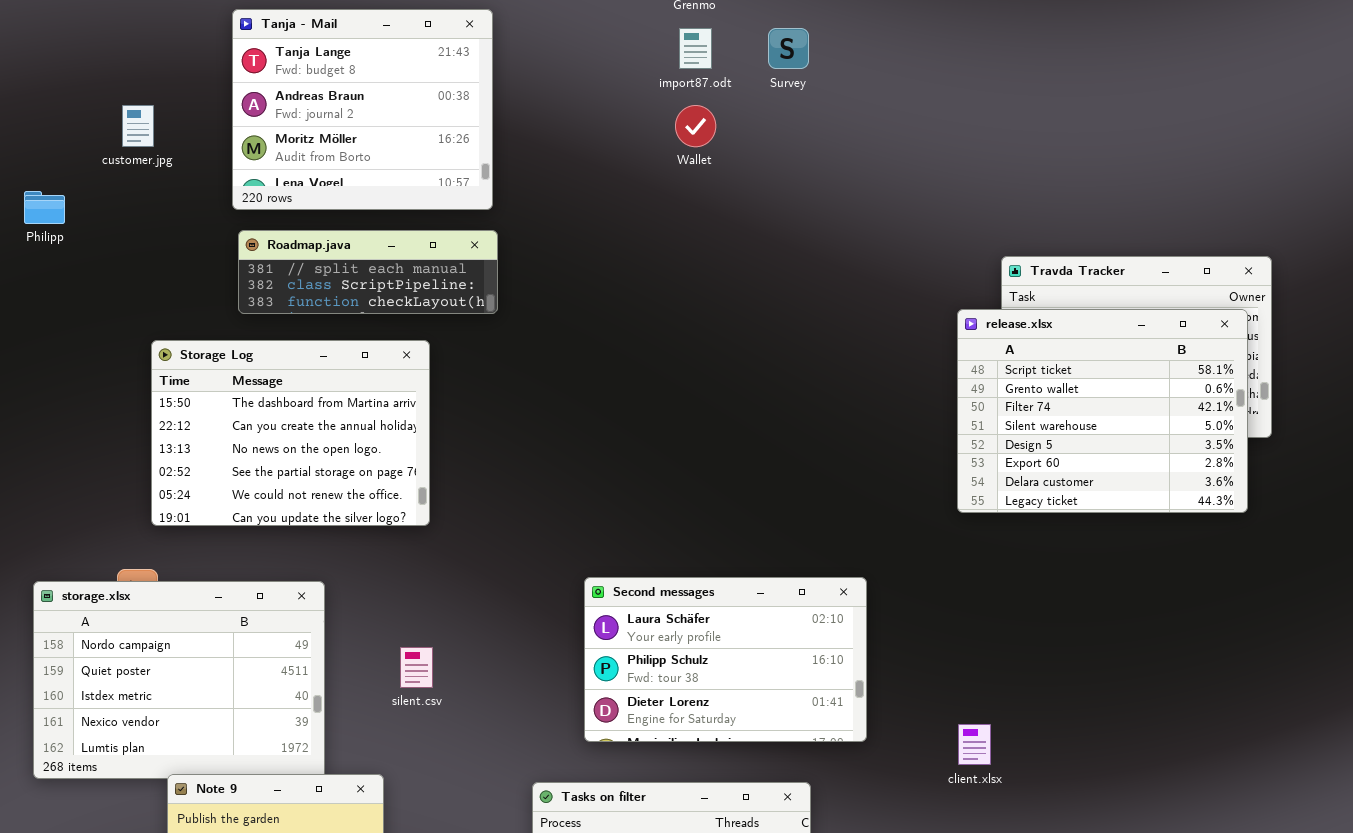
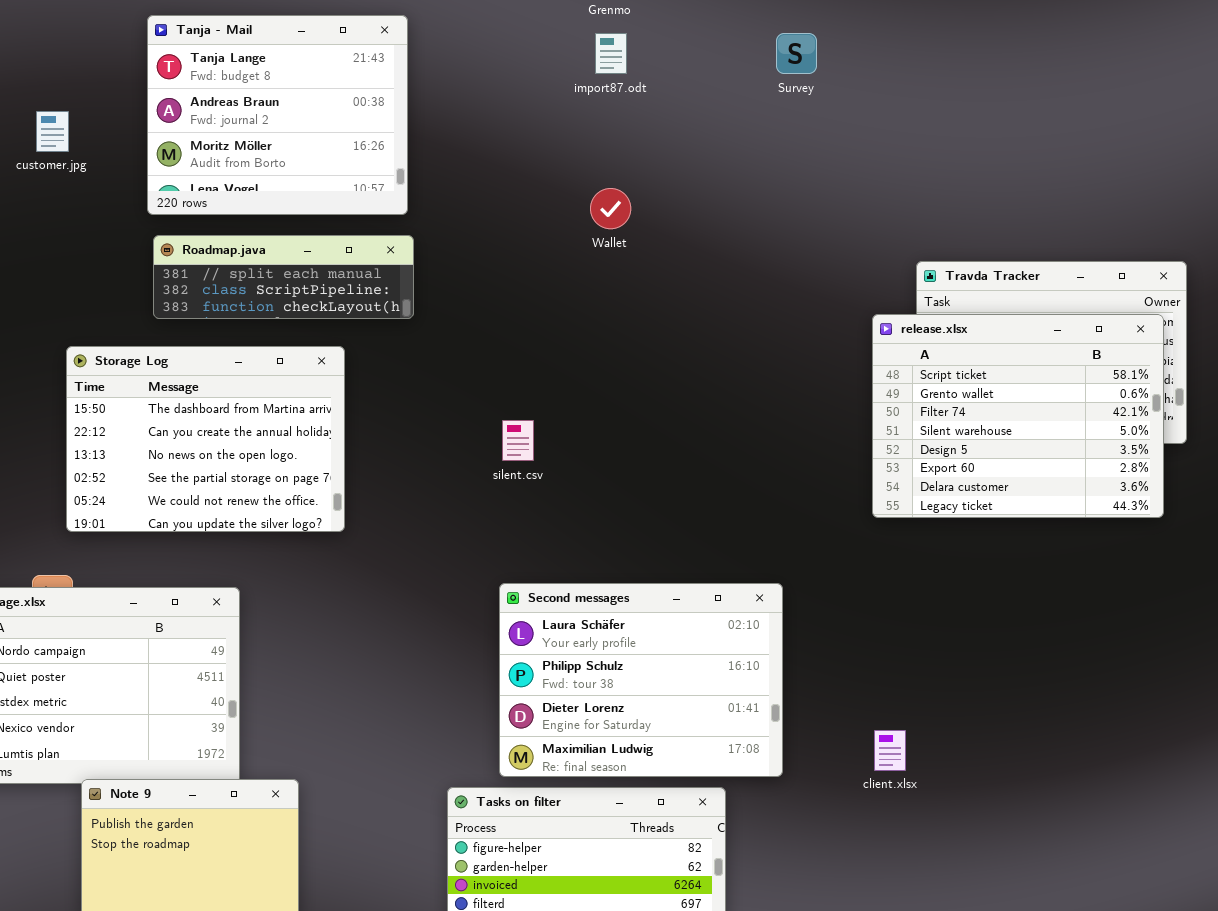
Survey: [768,28,809,69] -> [776,33,817,74], moved
Wallet: [675,105,716,147] -> [590,188,631,229], moved
Second messages: [584,577,867,742] -> [499,583,783,777], resized
silent.csv: [400,647,433,688] -> [502,420,534,461], moved

